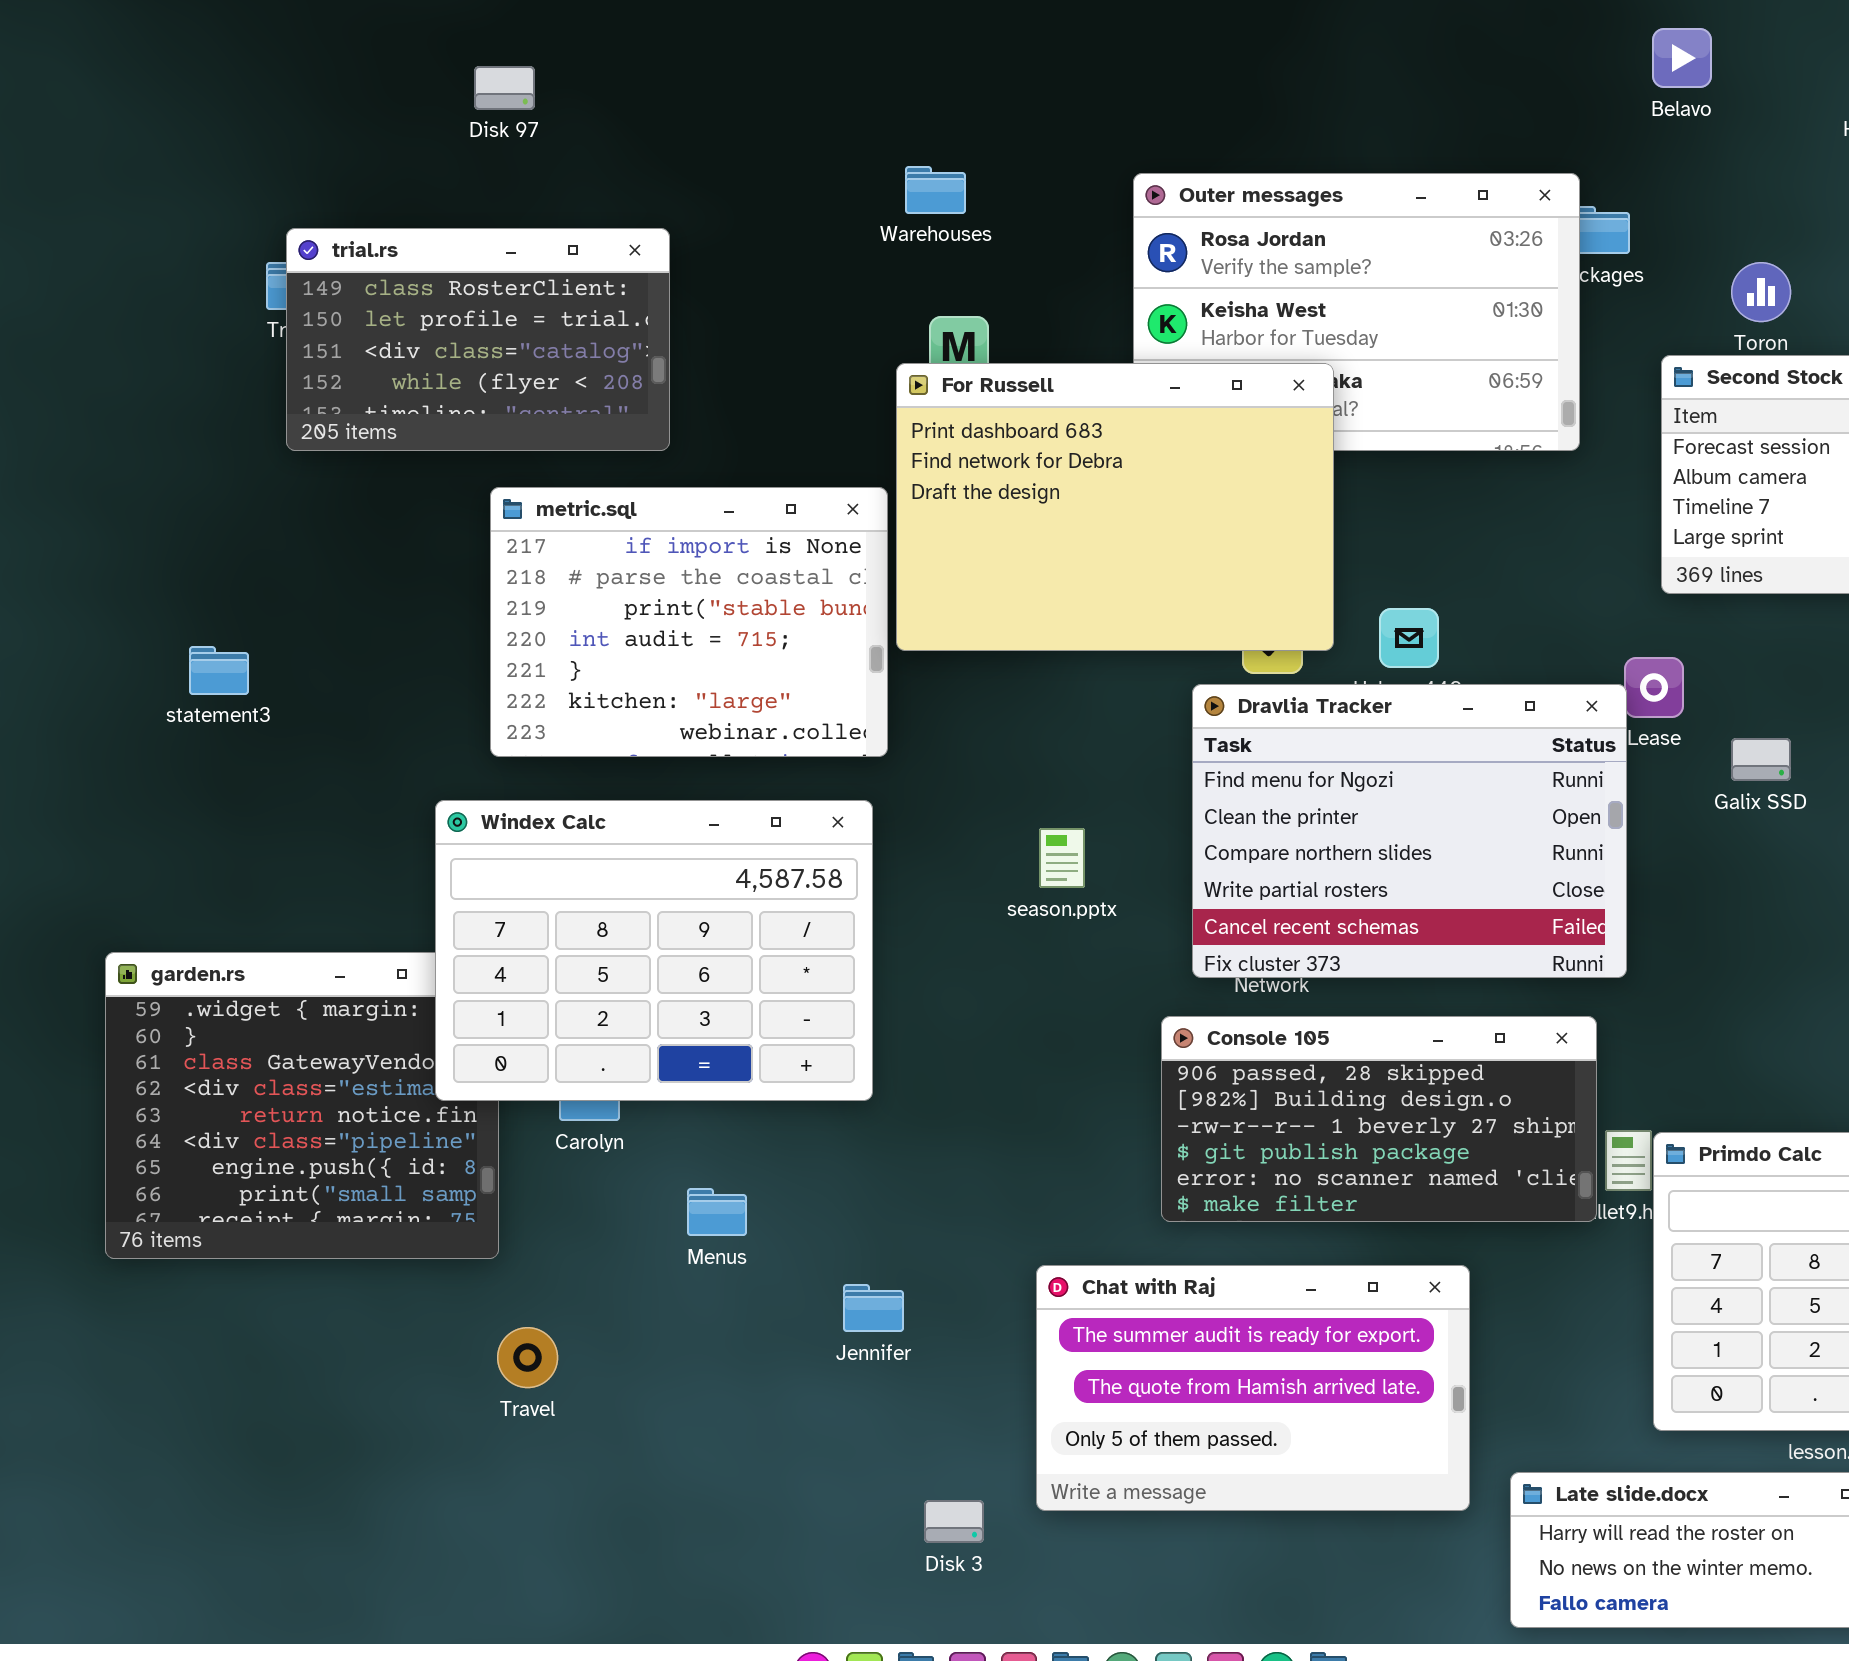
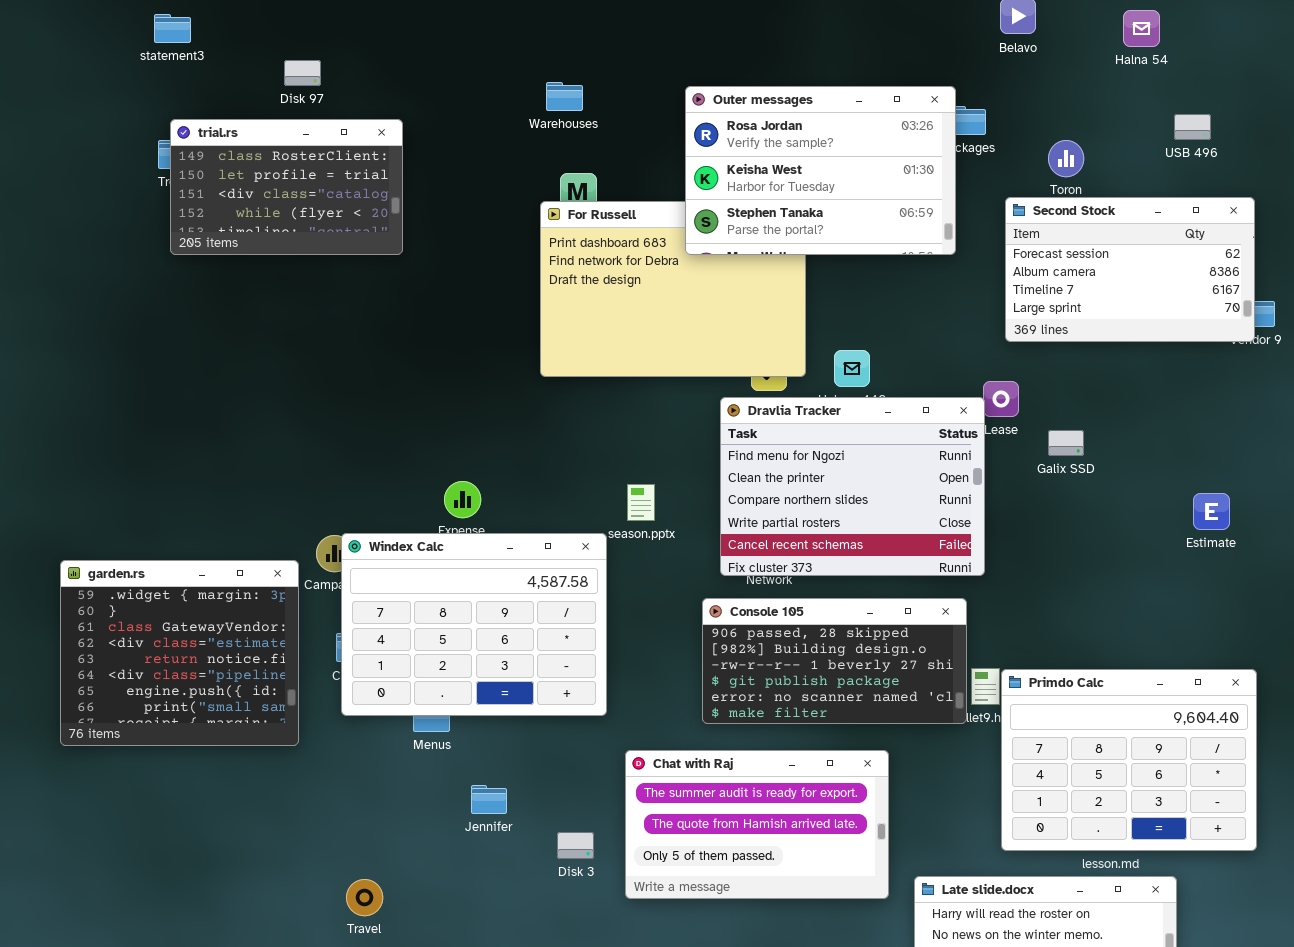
Disk 97: [474,66,535,110] -> [284,60,321,86], moved
Outer messages: [1133,173,1580,451] -> [685,86,956,255], raised
metric.sql: [490,487,888,757] -> none, closed
statement3: [189,646,249,695] -> [154,14,191,43], moved
Windex Calc: [435,800,873,1101] -> [341,533,607,716], moved
Jennifer: [843,1284,904,1332] -> [471,785,507,814], moved
Travel: [497,1327,558,1388] -> [346,879,383,916], moved
Disk 3: [924,1500,984,1543] -> [557,832,594,859], moved

